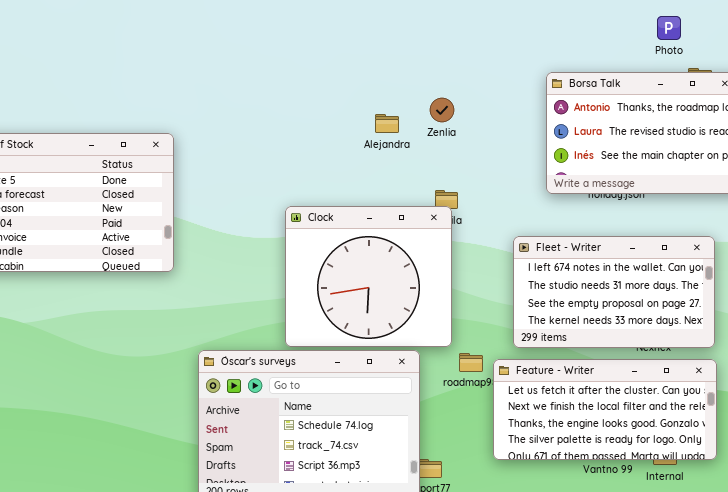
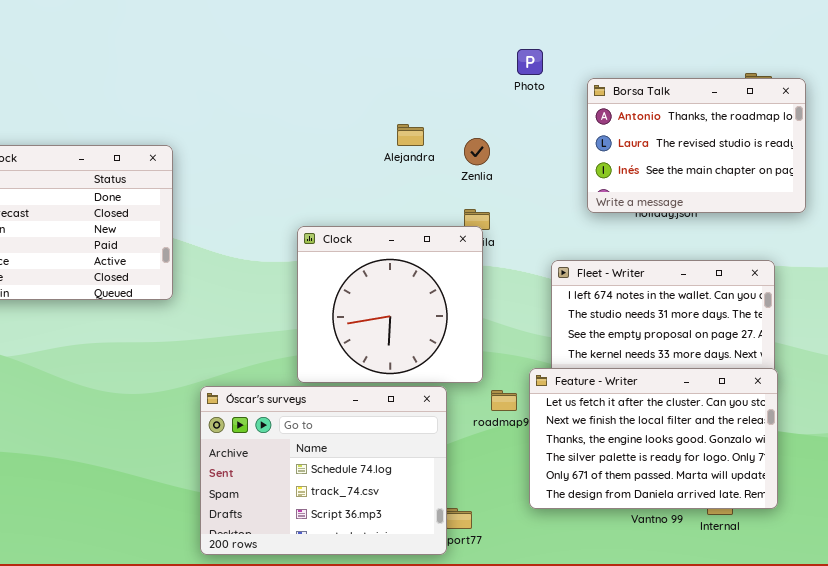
Photo: [657,16,681,40] -> [517,49,543,75], moved
Zenlia: [430,98,454,122] -> [464,138,490,165], moved
Feature - Writer: [493,359,717,460] -> [529,368,778,509], resized

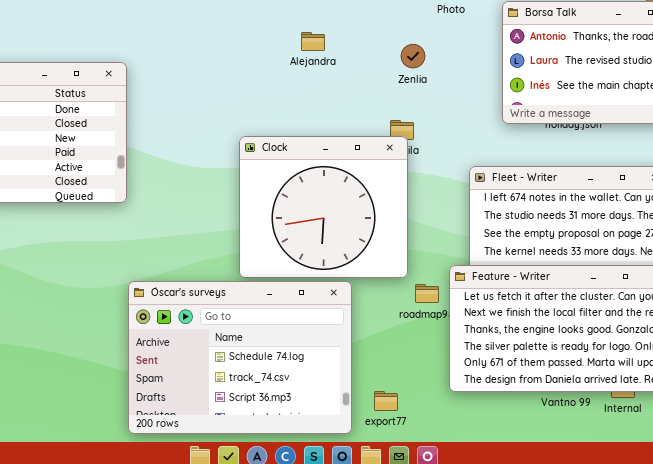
Alejandra: [397,124,424,146] -> [301,32,325,51], moved
Zenlia: [464,138,490,165] -> [401,44,425,68], moved
Óscar's surveys: [200,386,447,555] -> [128,281,352,434], moved

